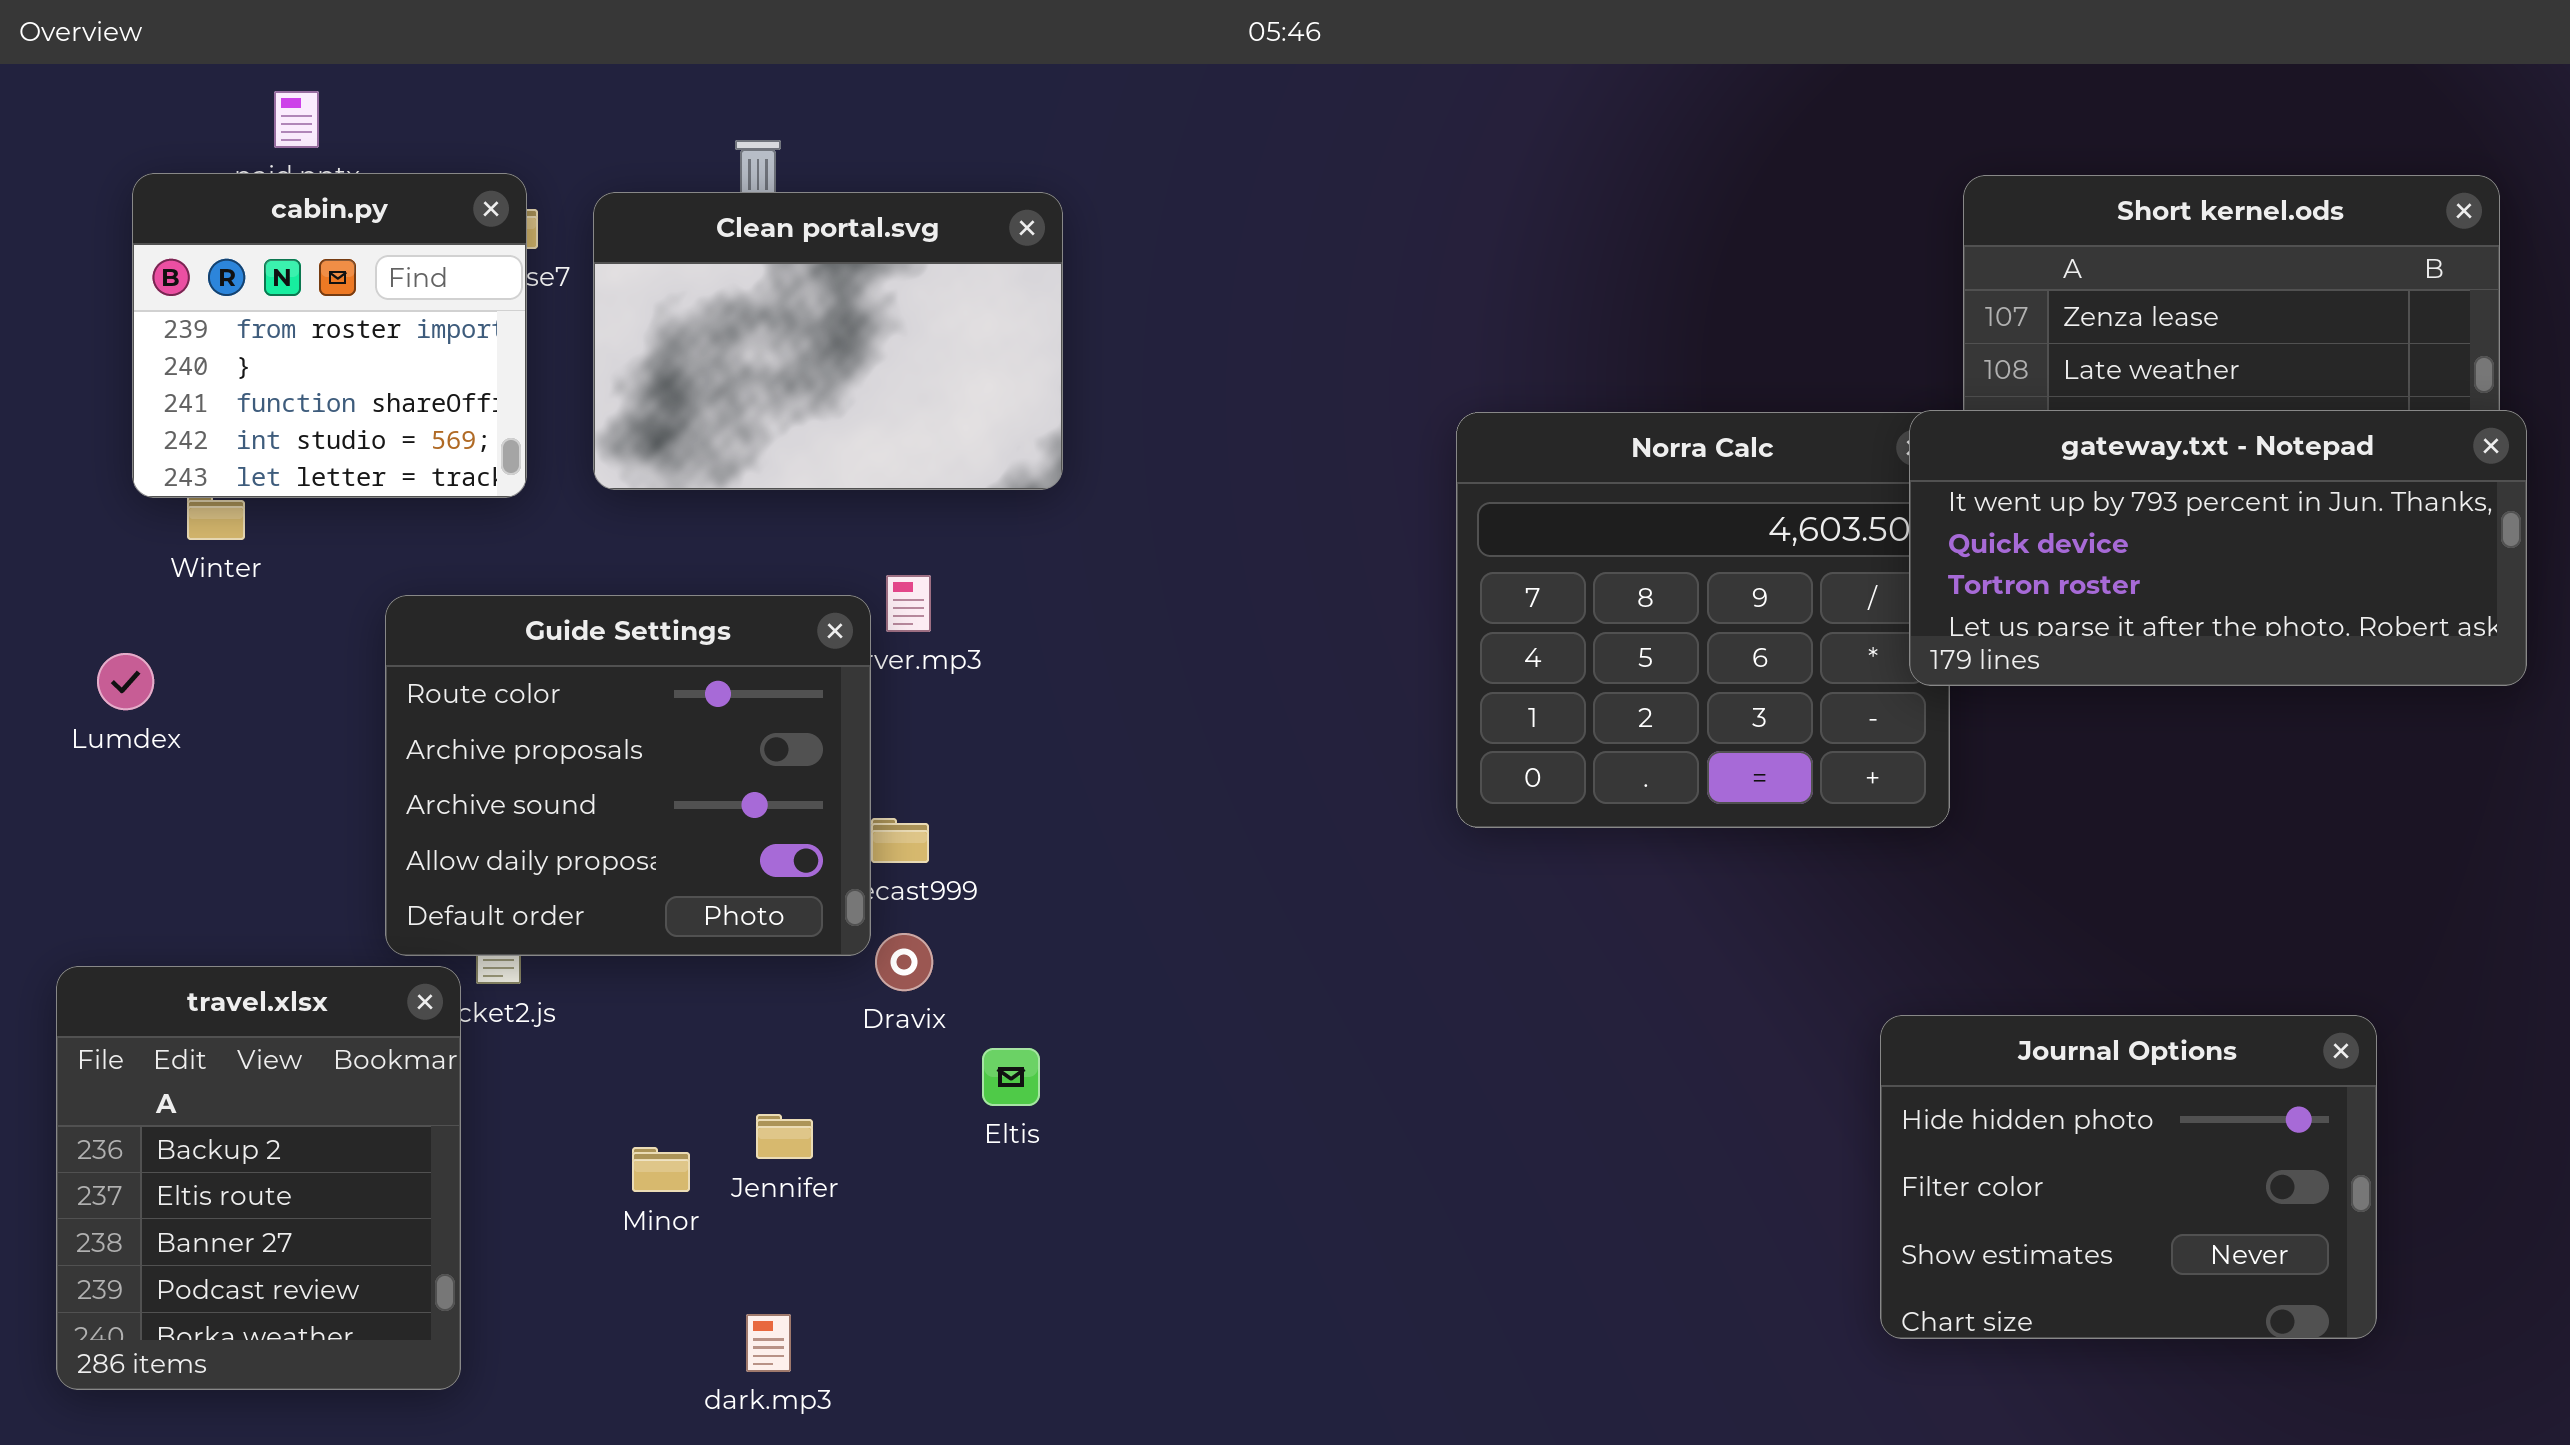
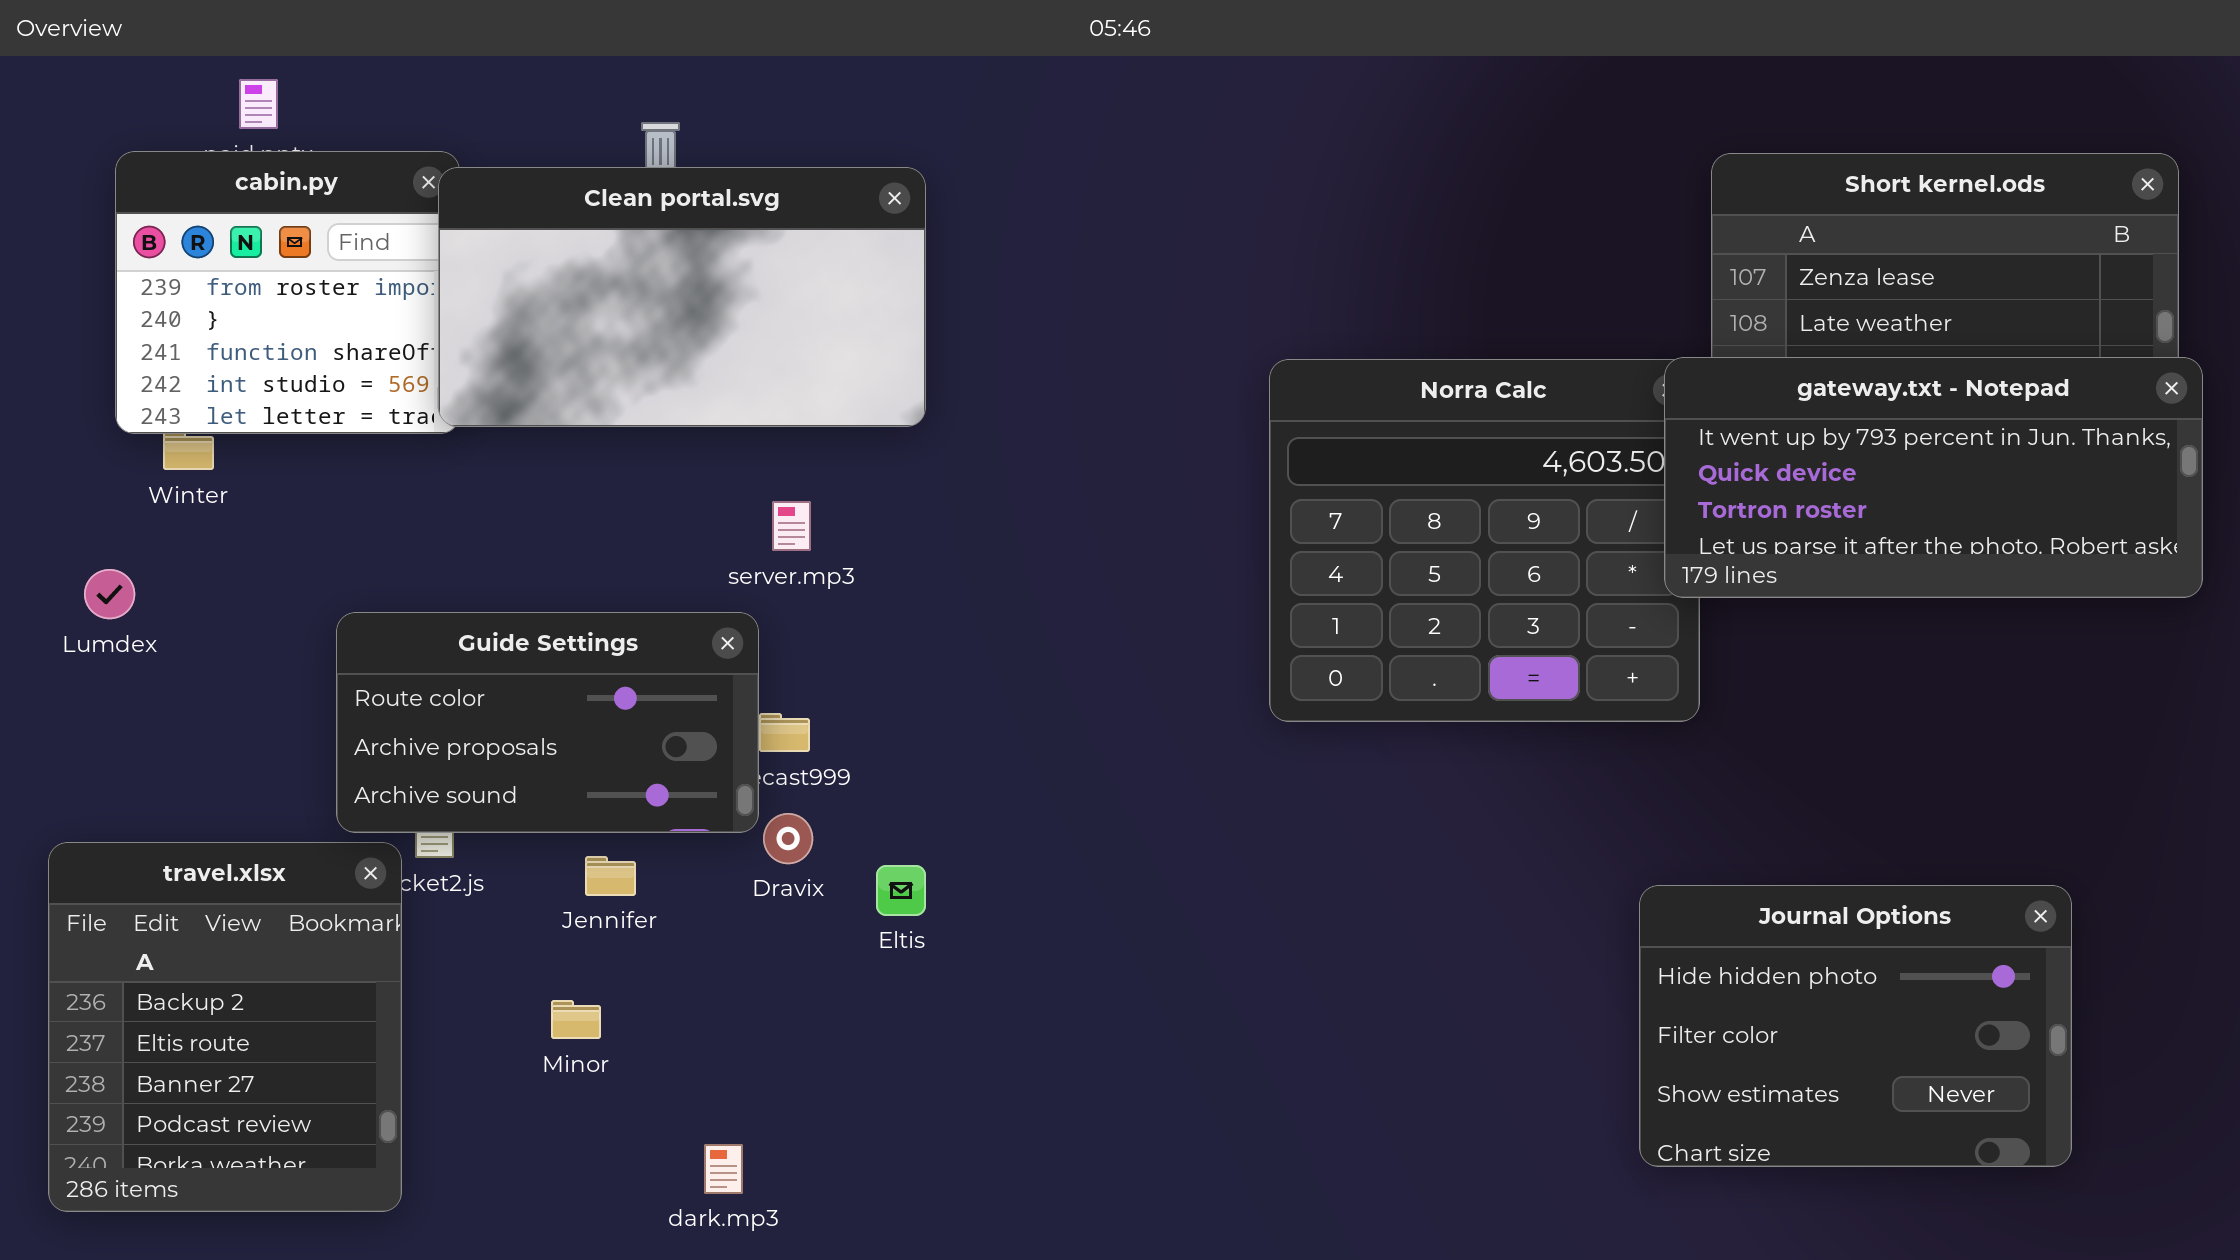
Clean portal.svg: [593,192,1063,490] -> [438,167,926,427], resized
Guide Settings: [385,595,871,956] -> [336,612,759,833], resized
Eltis: [982,1048,1040,1106] -> [876,865,926,916], moved
Jennifer: [756,1114,813,1159] -> [585,856,636,896], moved
dark.mp3: [746,1314,791,1372] -> [704,1144,743,1194], moved

